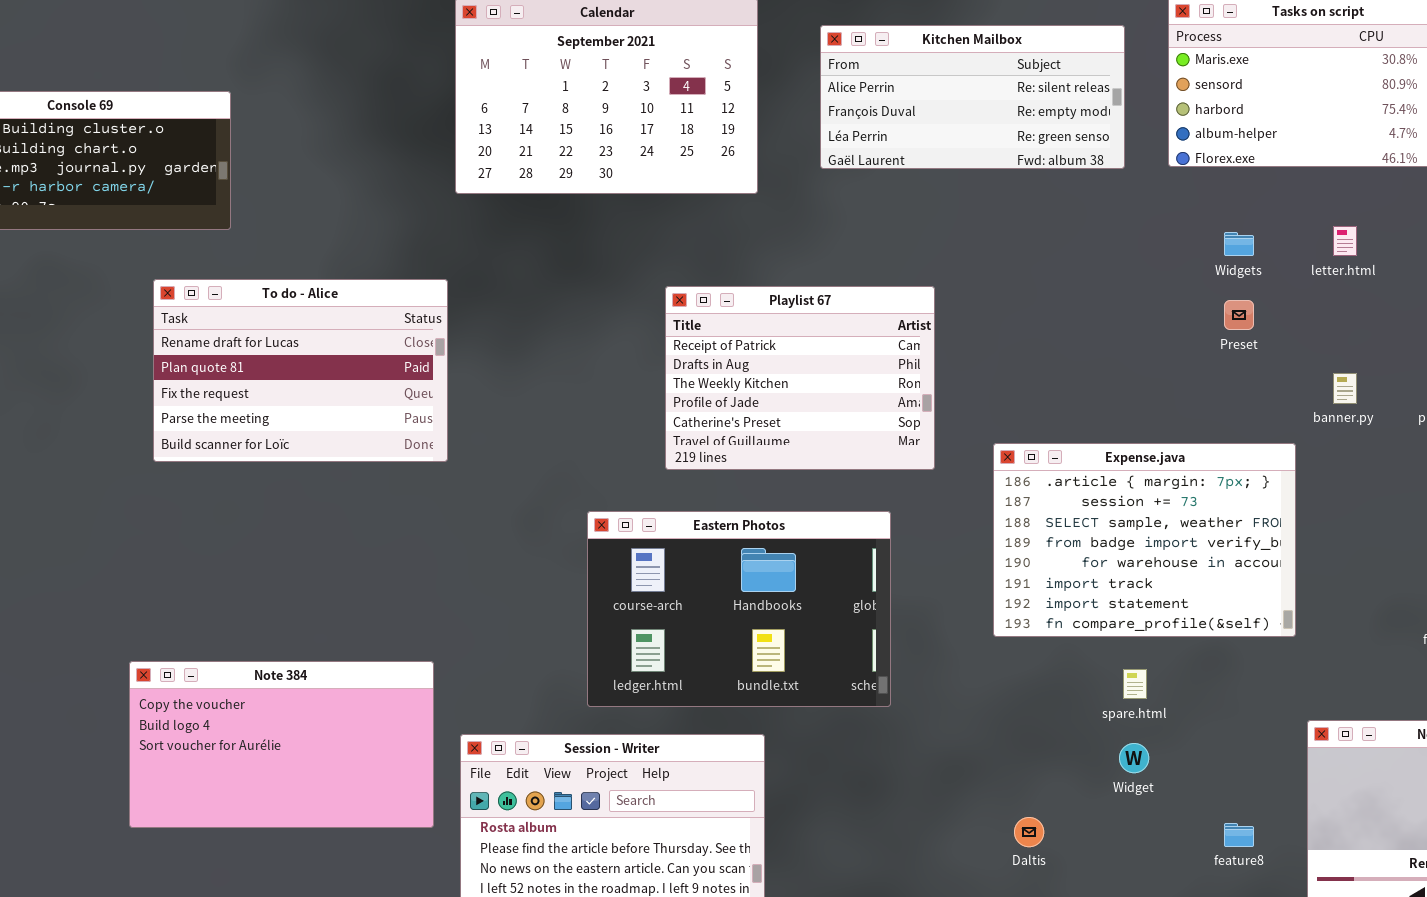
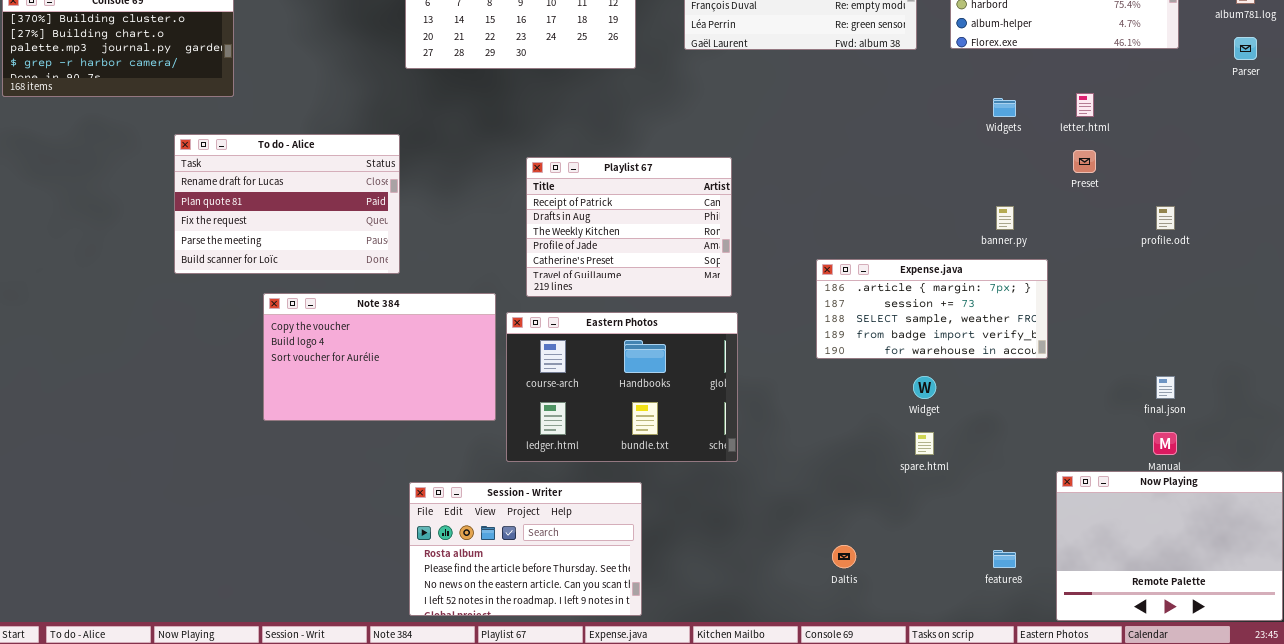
Playlist 67: [665,286,935,470] -> [526,157,732,297], moved
Preset: [1224,300,1254,330] -> [1073,150,1096,173], moved
banner.py: [1333,373,1357,404] -> [996,206,1014,230], moved
Expense.java: [993,443,1296,637] -> [816,259,1048,359], resized
Note 384: [129,661,434,828] -> [263,293,496,421], moved
Widget: [1119,743,1149,773] -> [913,376,936,399], moved

